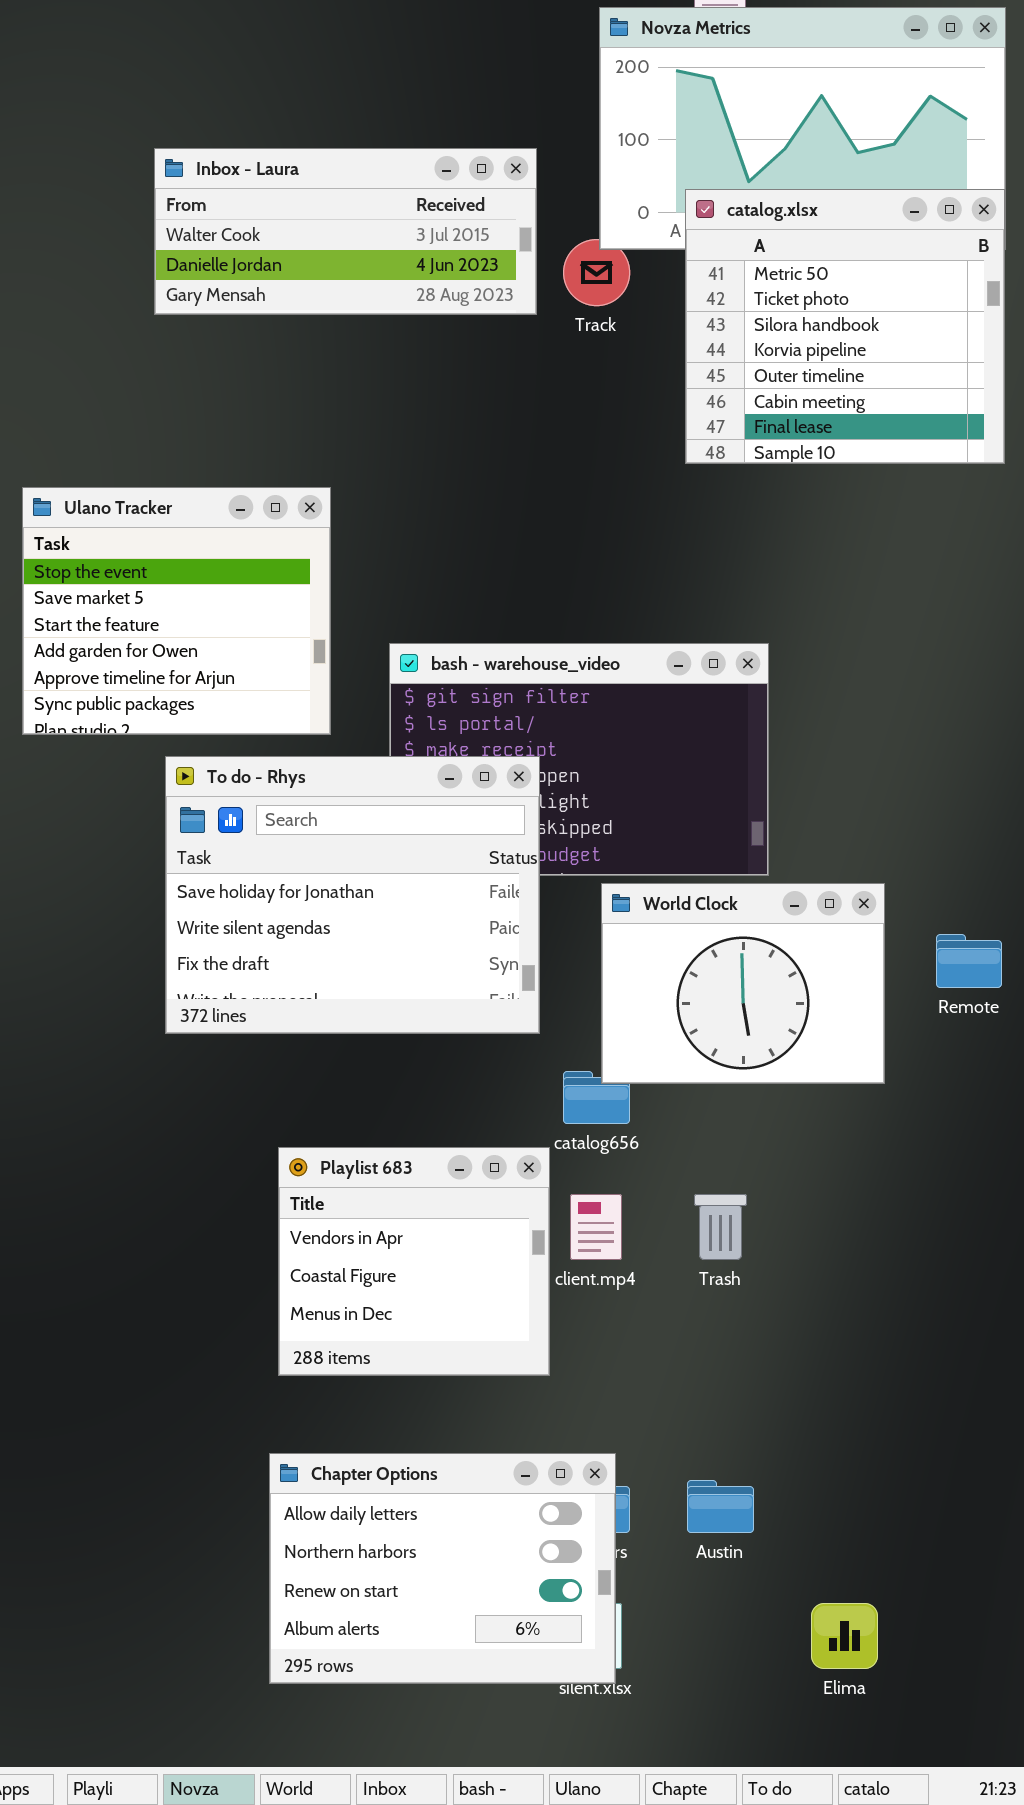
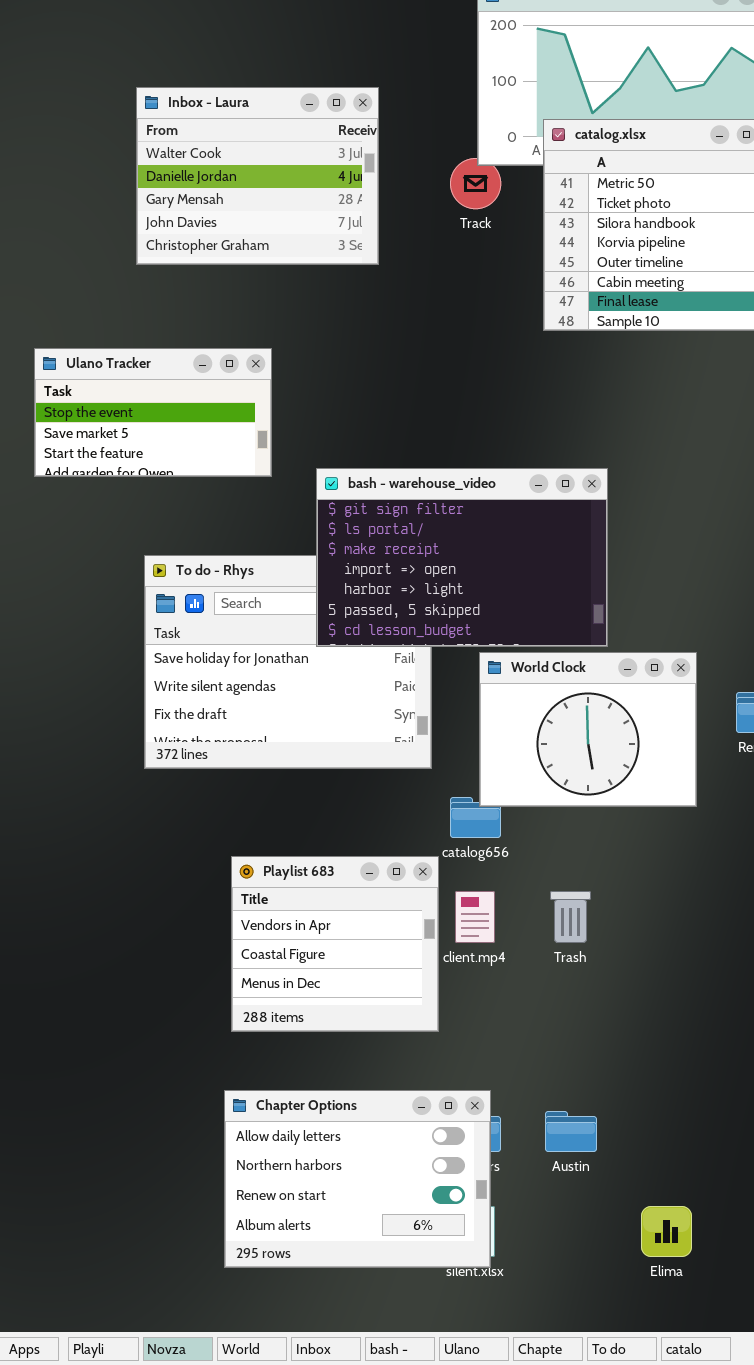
Inbox - Laura: [154,148,537,315] -> [136,87,379,265], resized
Ulano Tracker: [22,487,331,735] -> [34,348,272,477], resized
bash - warehouse_video: [389,643,769,876] -> [316,468,608,647], raised

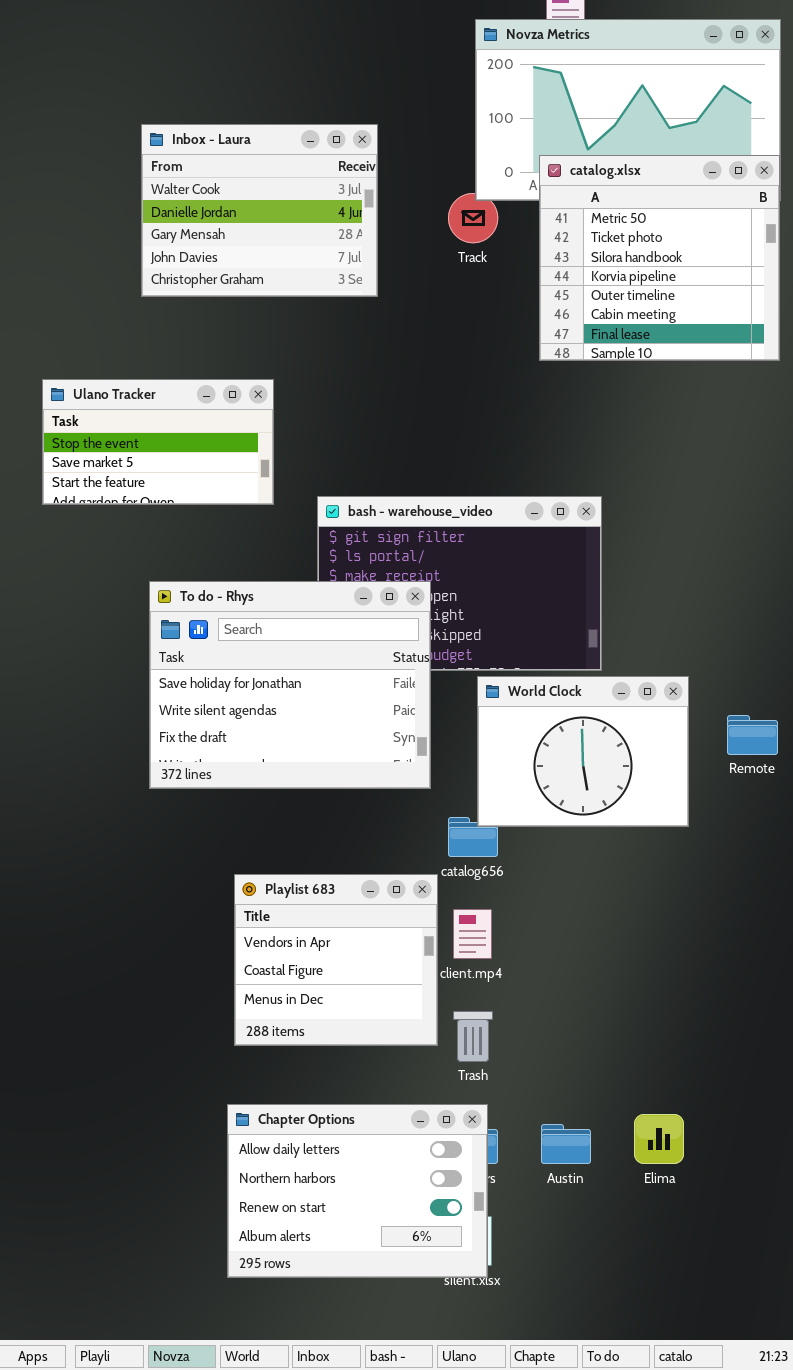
To do - Rhys: [144,555,432,769] -> [149,581,431,789], raised
Trash: [550,891,591,943] -> [453,1011,493,1062], moved
Elima: [641,1206,692,1257] -> [634,1114,684,1164], moved

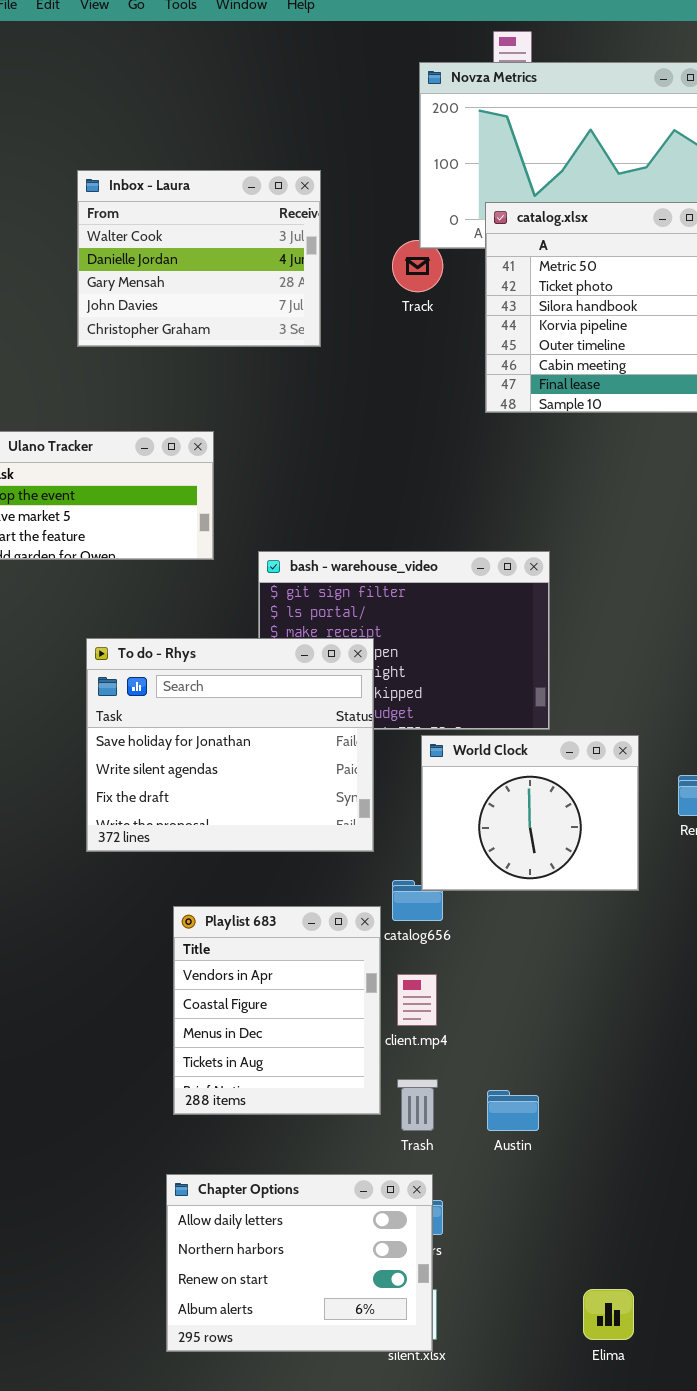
Playlist 683: [234,874,438,1046] -> [173,906,381,1115], resized
Elima: [634,1114,684,1164] -> [583,1289,634,1340], moved
Austin: [541,1124,591,1164] -> [487,1090,539,1131], moved

